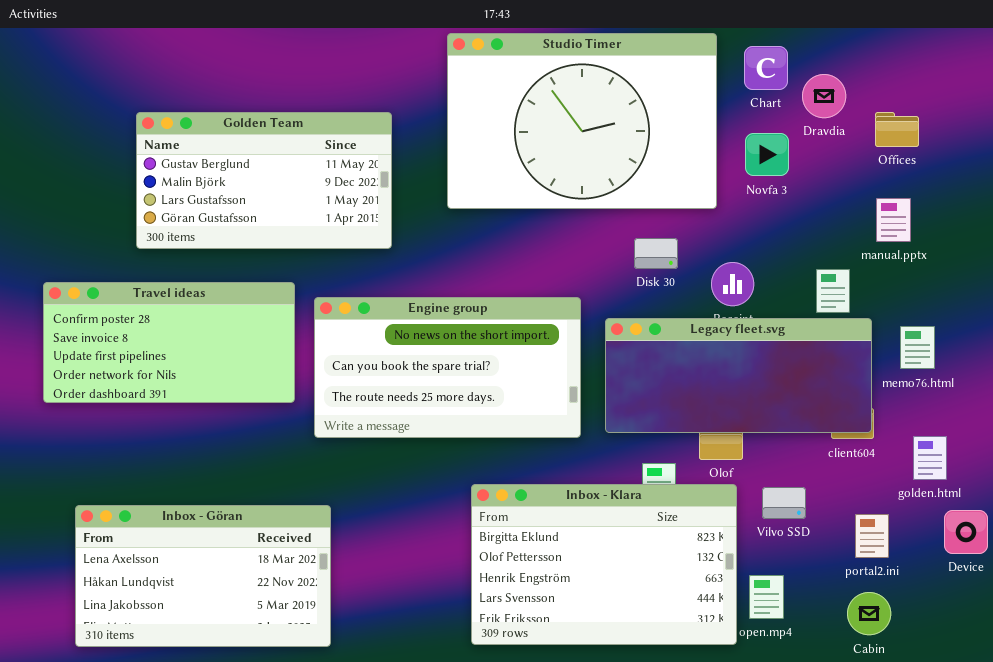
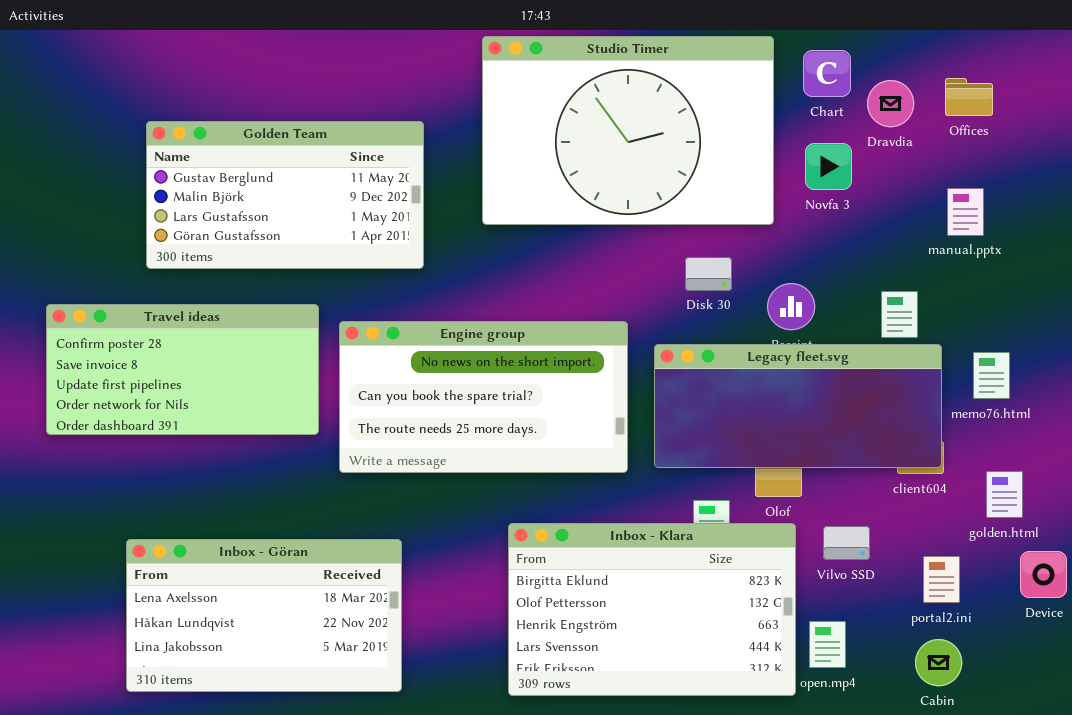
Offices: [875,112,919,147] -> [945,78,993,116], moved
manual.pptx: [876,198,911,242] -> [947,188,984,236], moved
Inbox - Göran: [75,505,331,647] -> [126,539,402,692], moved

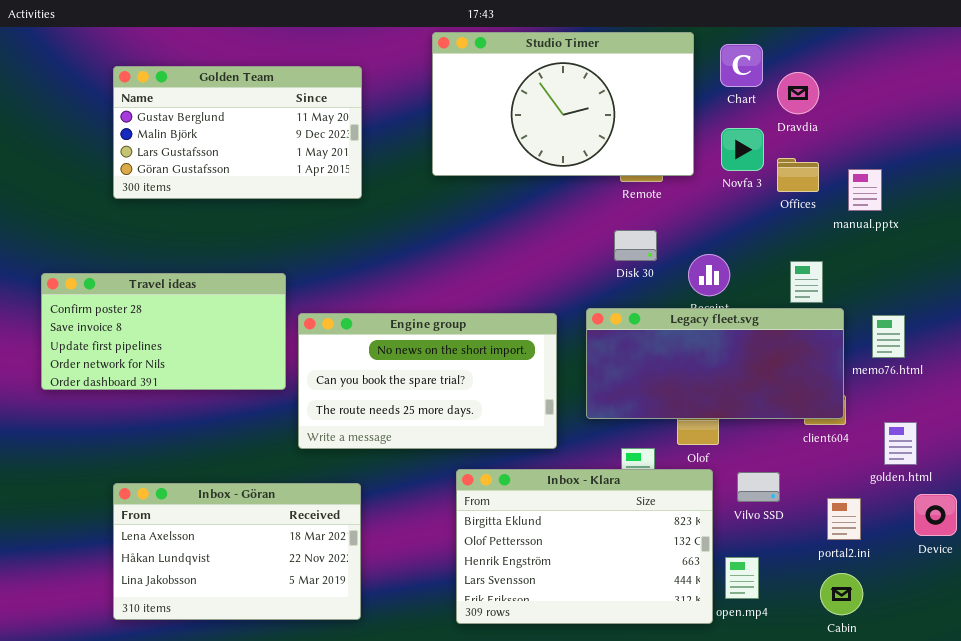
Studio Timer: [482,36,774,225] -> [432,32,694,176], resized
Offices: [945,78,993,116] -> [777,158,819,192], moved
Golden Team: [146,121,424,269] -> [113,66,362,199], moved
Engine group: [339,321,628,473] -> [298,313,557,449], moved

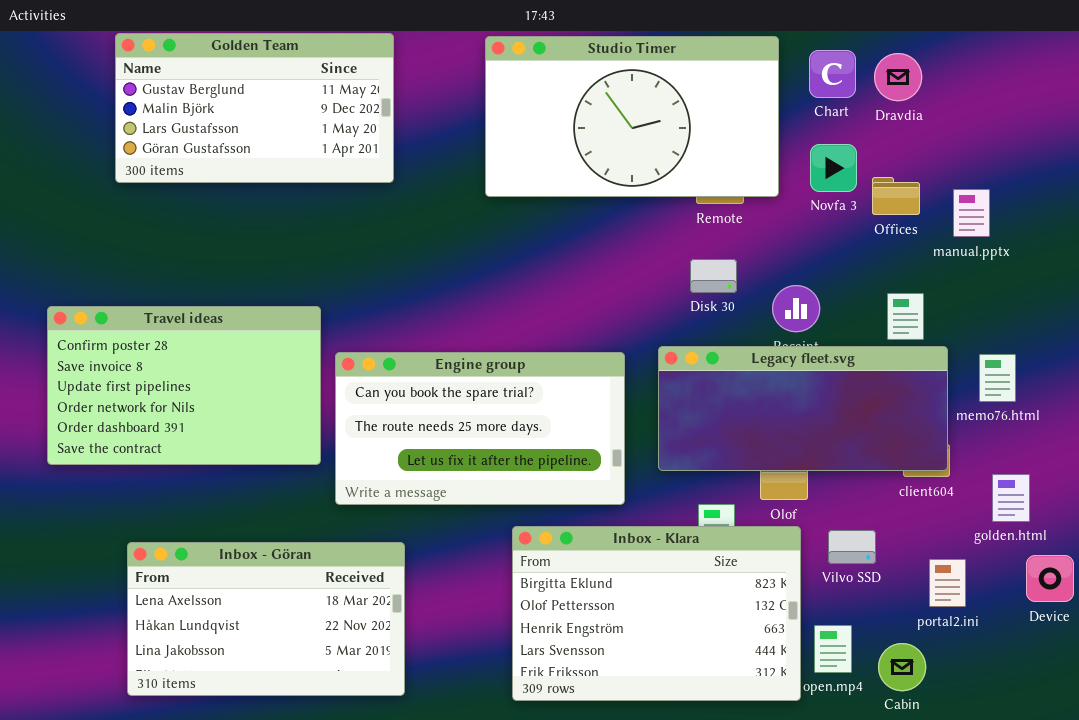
Golden Team: [113,66,362,199] -> [115,33,394,183], moved
Dravdia: [777,72,819,114] -> [874,53,922,101], moved
Travel ideas: [41,273,286,390] -> [47,306,321,465], resized
Engine group: [298,313,557,449] -> [335,352,625,505], scrolled down 1 row
Cabin: [820,573,863,615] -> [878,643,926,691], moved

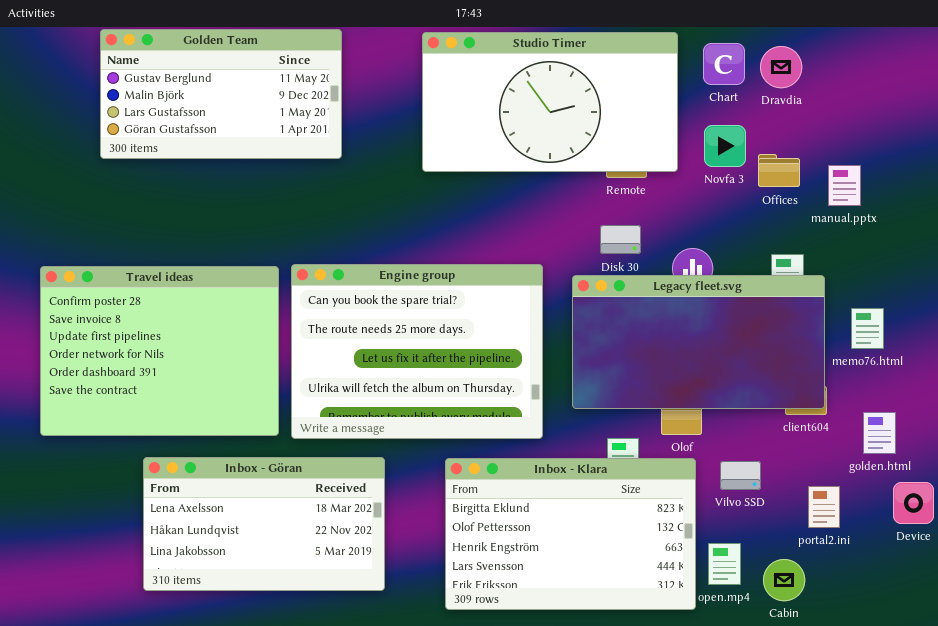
Travel ideas: [47,306,321,465] -> [40,266,279,436], resized
Legacy fleet.svg: [658,346,948,471] -> [572,275,825,409], resized
Engine group: [335,352,625,505] -> [291,264,543,439], resized
Inbox - Göran: [127,542,405,696] -> [143,457,385,591], moved

